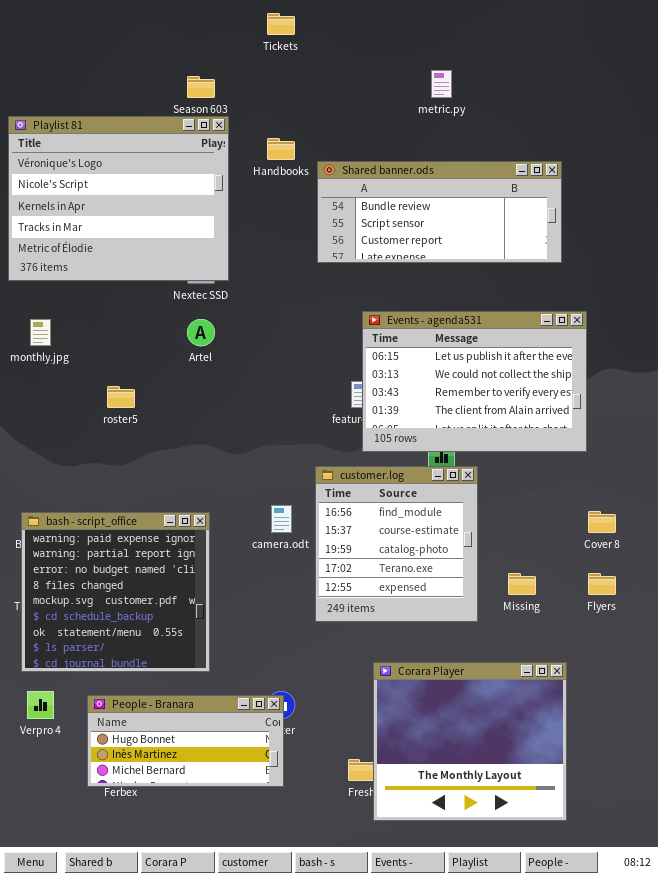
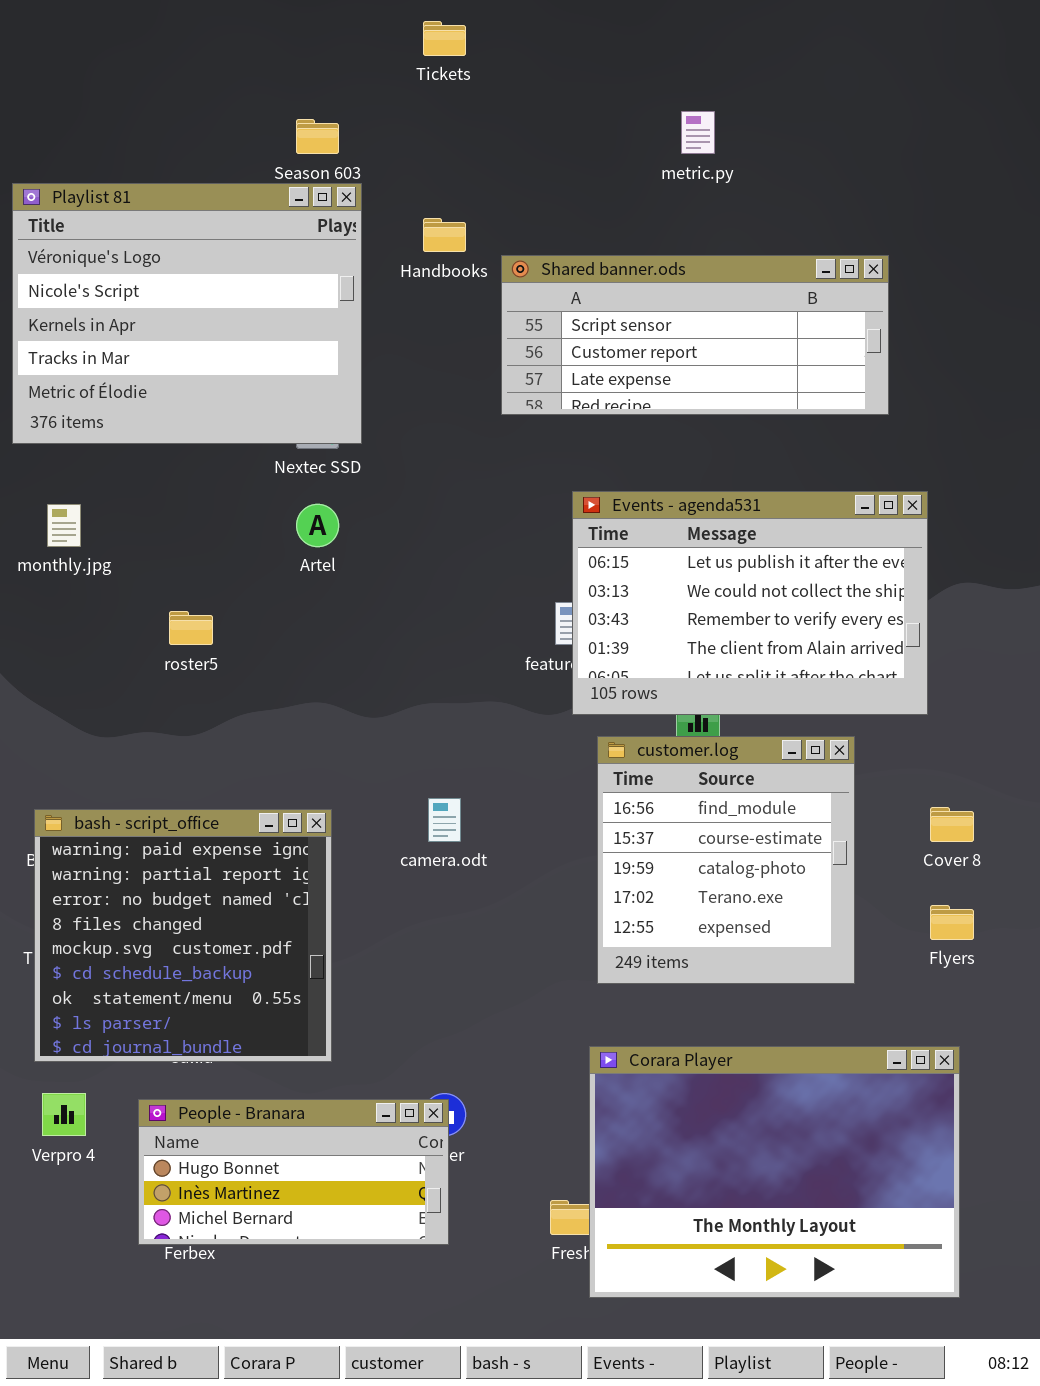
Shared banner.ods: [317,161,562,263] -> [501,255,889,415], scrolled down 1 row
customer.log: [315,466,478,622] -> [597,736,855,984], moved
Corara Player: [373,662,567,821] -> [589,1046,960,1298], resized

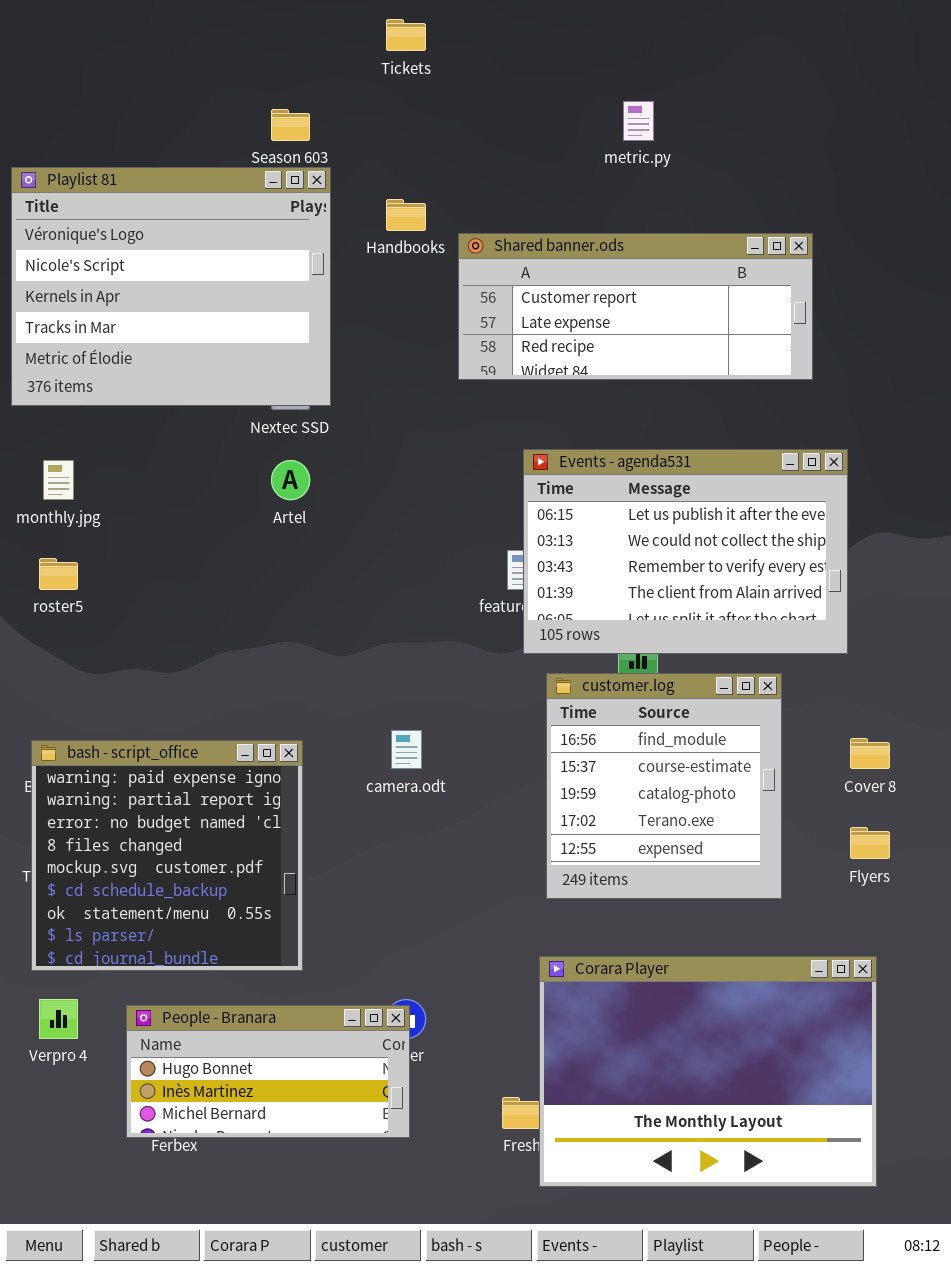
Shared banner.ods: [501,255,889,415] -> [458,233,813,380], scrolled down 1 row
roster5: [169,611,213,645] -> [39,558,78,590], moved

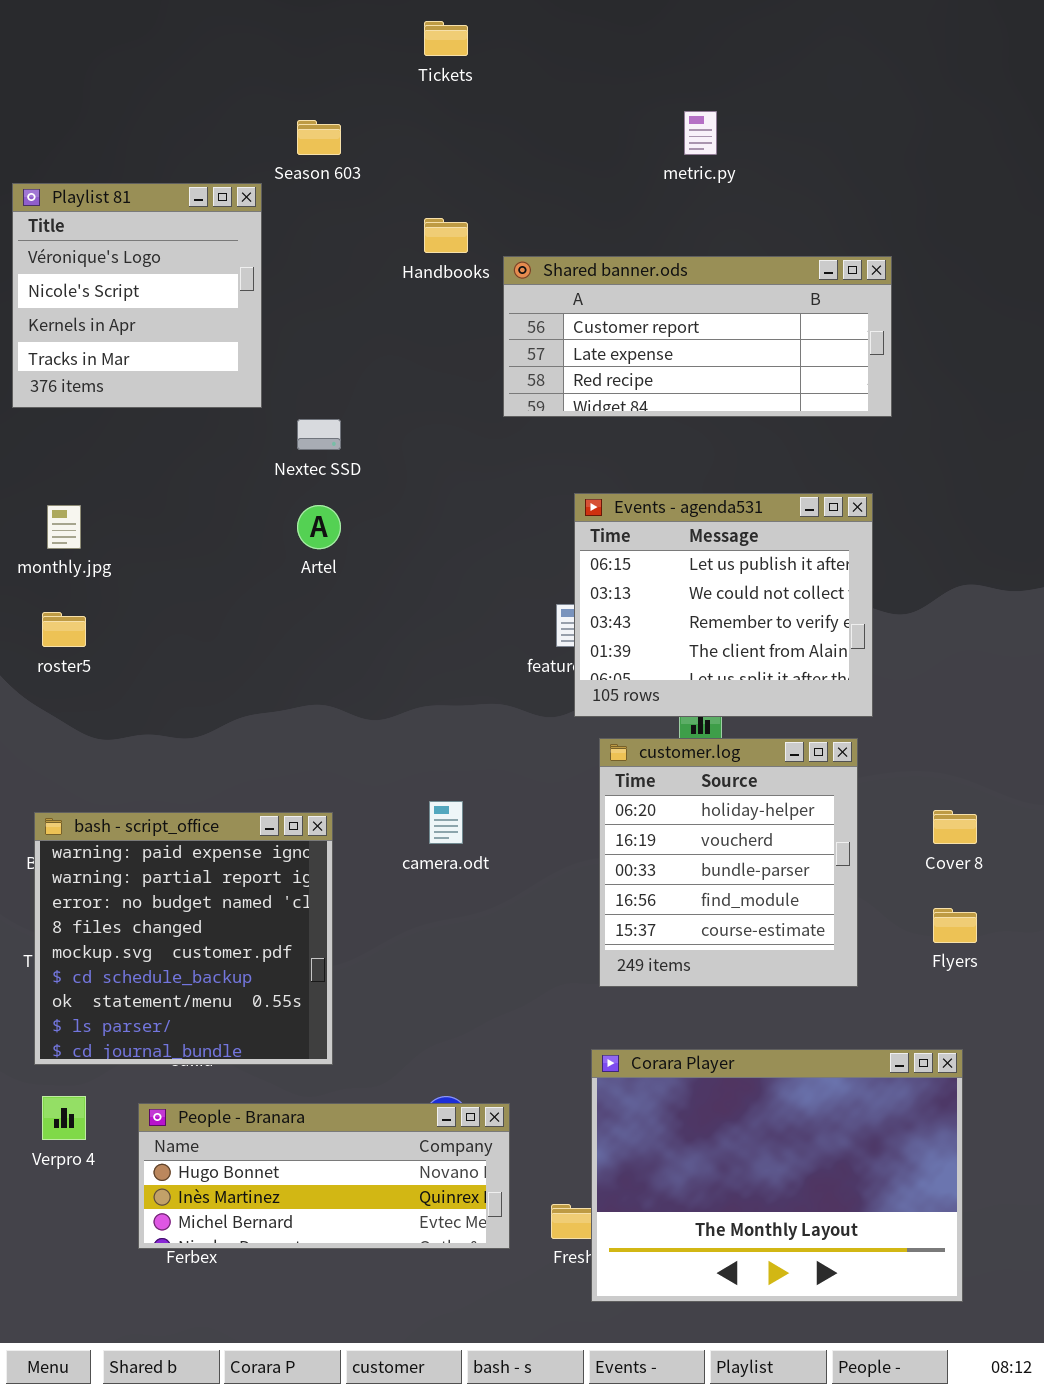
Playlist 81: [11,167,331,406] -> [12,183,262,408], resized
Events - agenda531: [523,449,848,654] -> [574,493,873,717], resized
customer.log: [546,673,782,899] -> [599,738,858,987], scrolled up 3 rows
People - Branara: [126,1005,410,1138] -> [138,1103,510,1249], resized

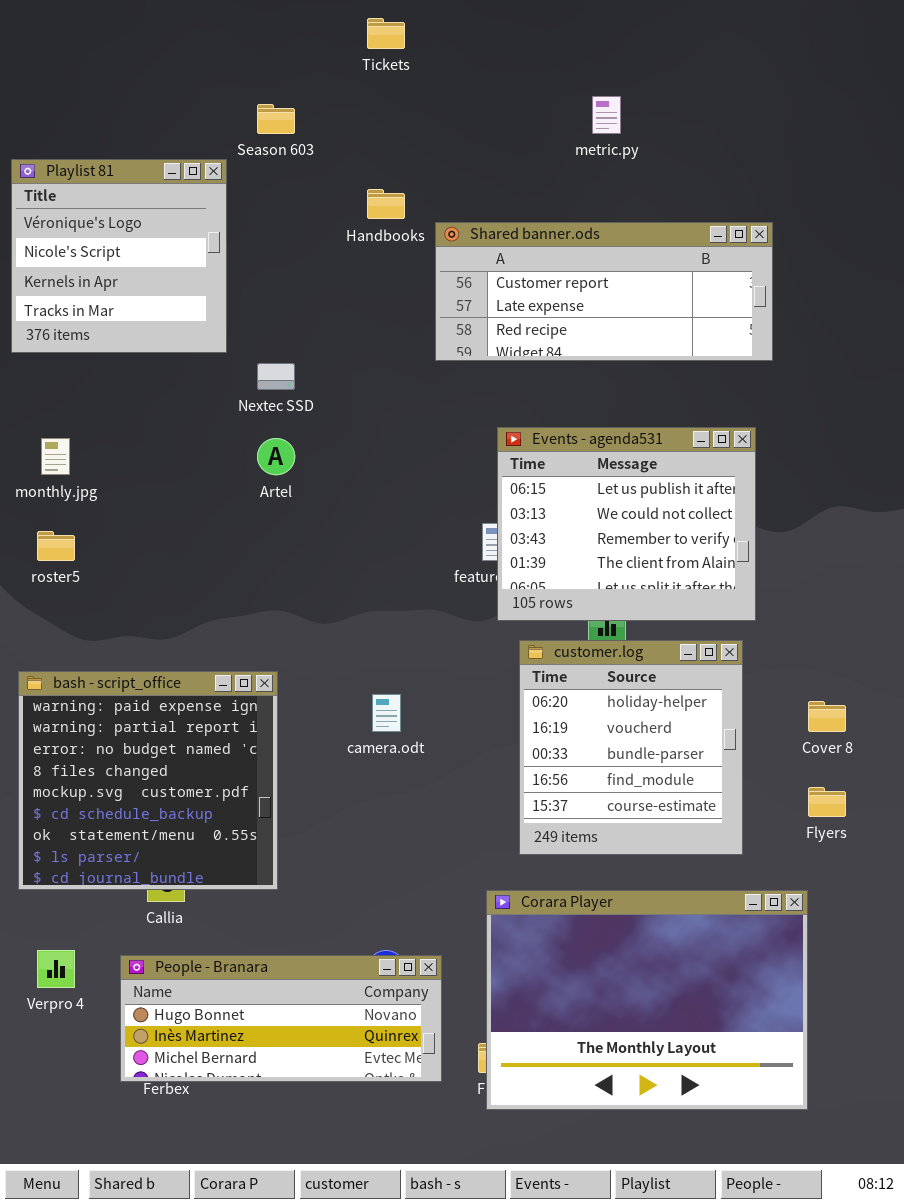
bash - script_office: [34,812,333,1065] -> [18,671,278,890], moved
Corara Player: [591,1049,963,1302] -> [486,890,808,1110], moved

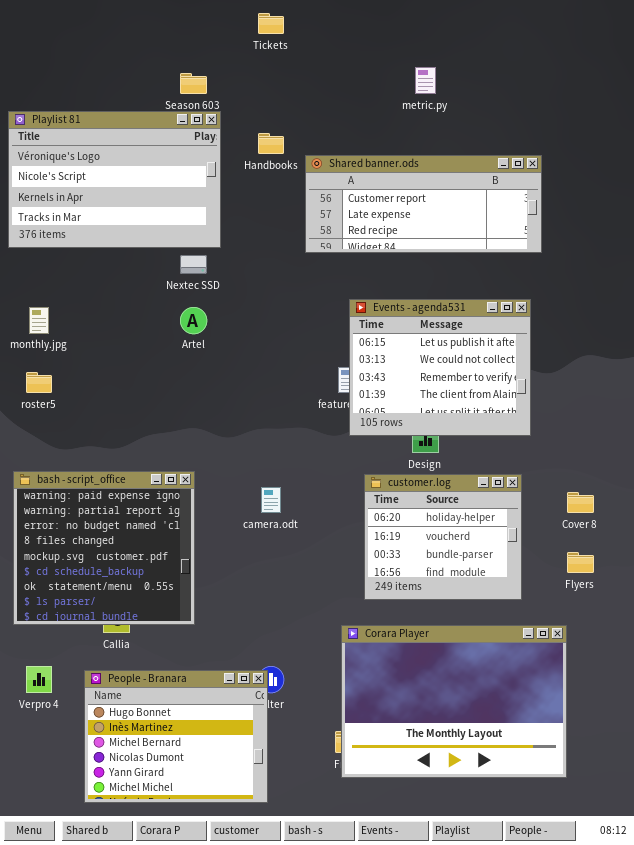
Playlist 81: [11,159,227,353] -> [8,111,221,248], resized
customer.log: [519,640,743,855] -> [364,474,522,600], resized
People - Branara: [120,955,442,1082] -> [84,670,268,803], resized

